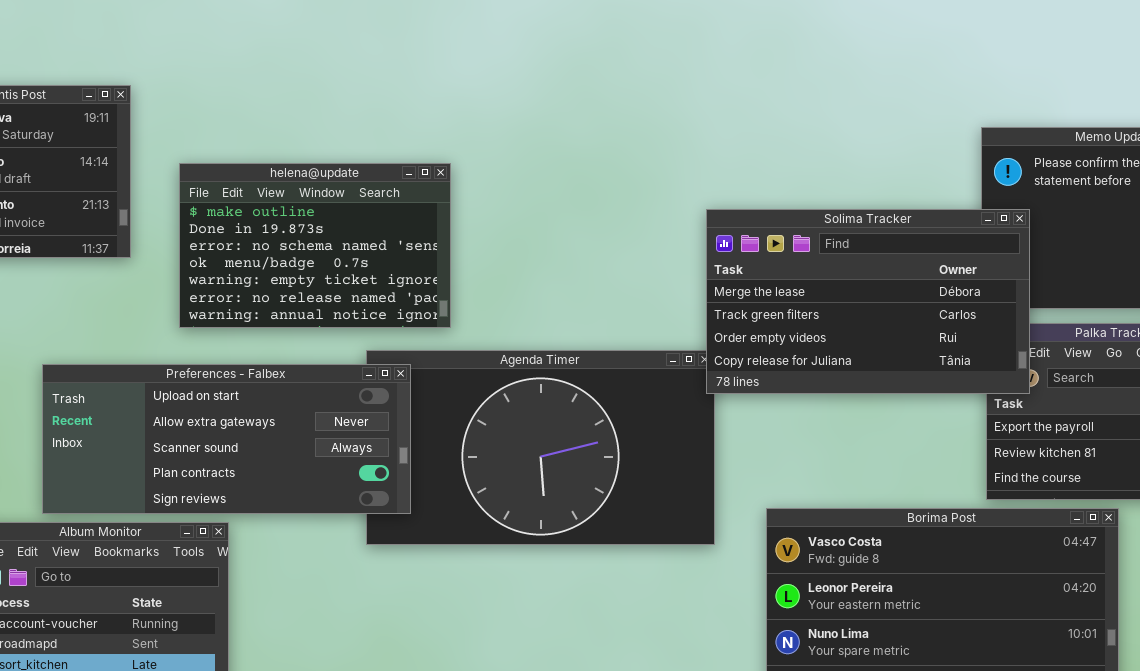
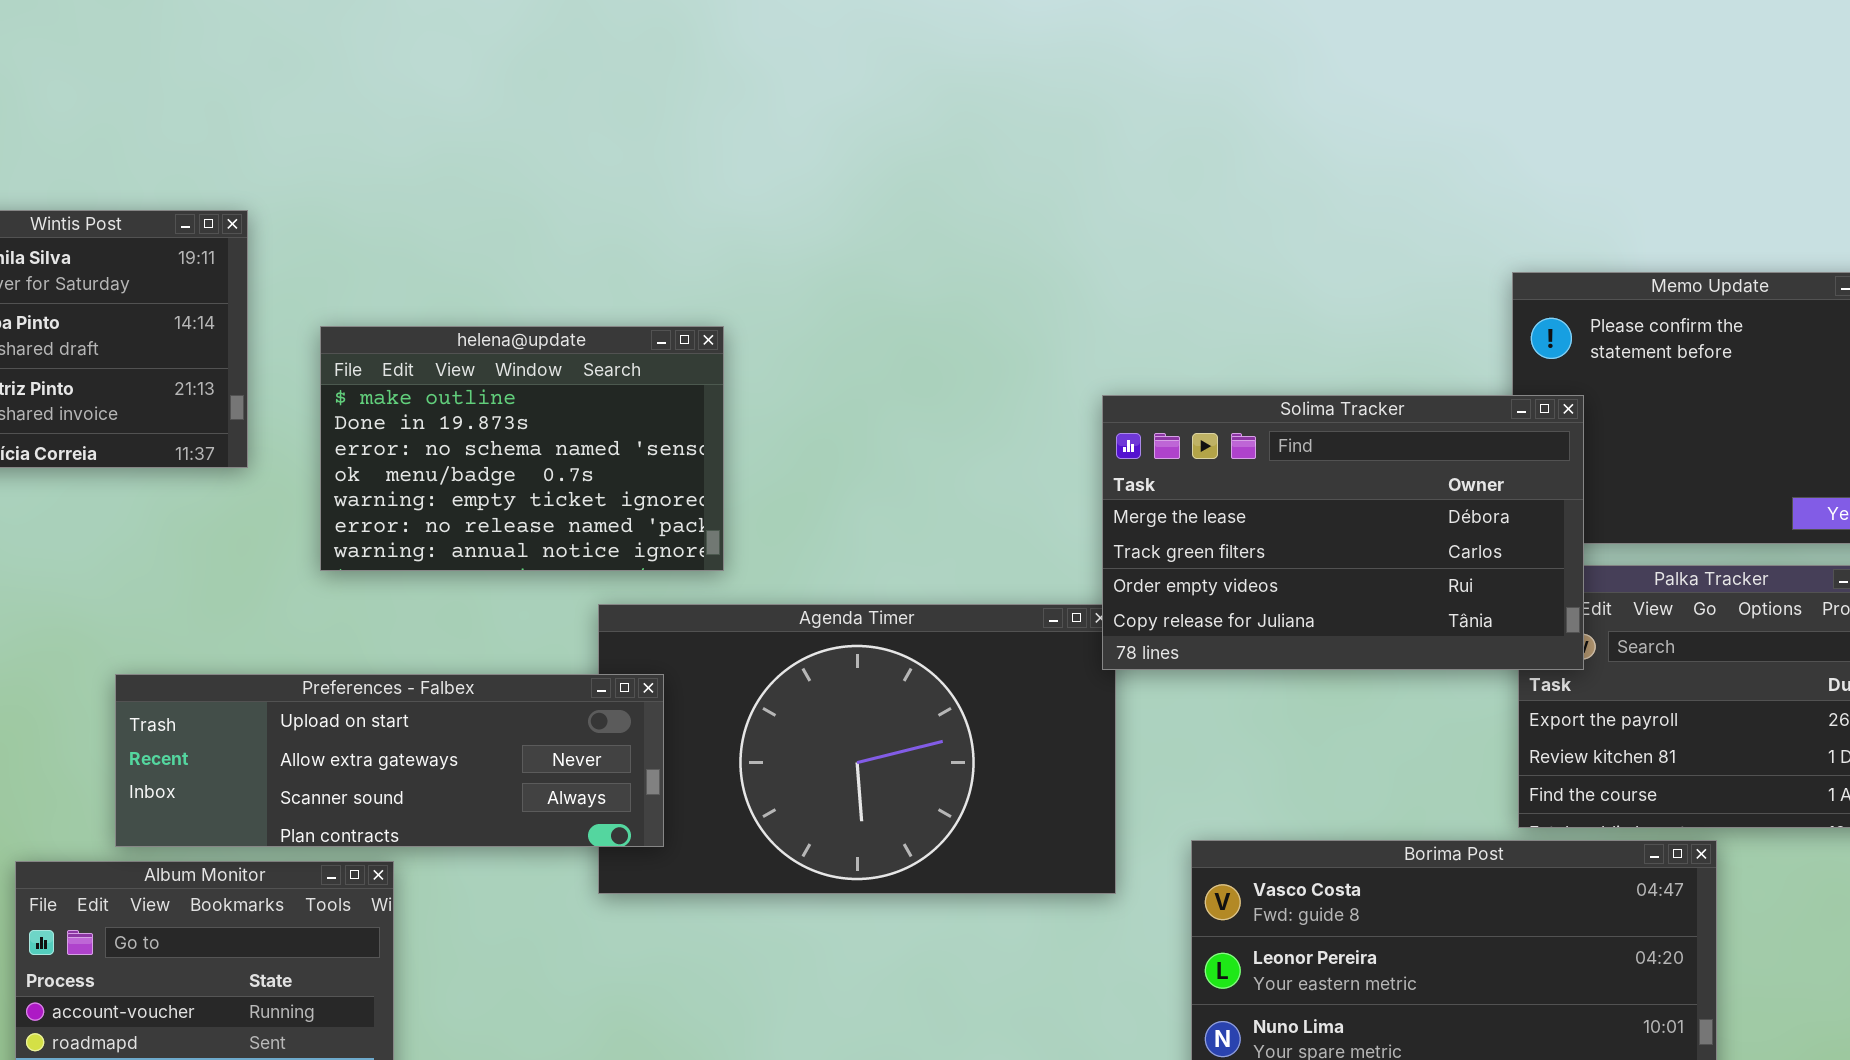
Preferences - Falbex: [42,364,411,514] -> [115,674,664,847], resized

